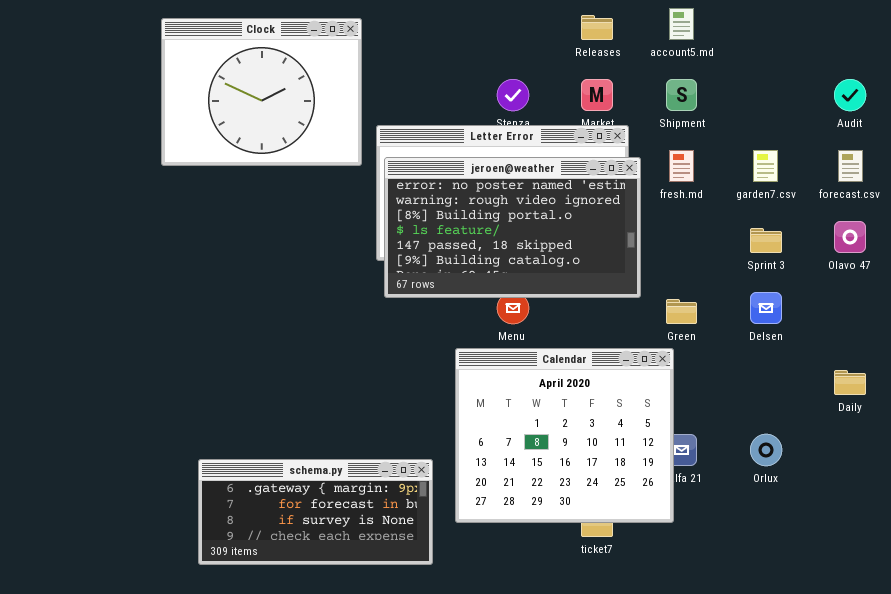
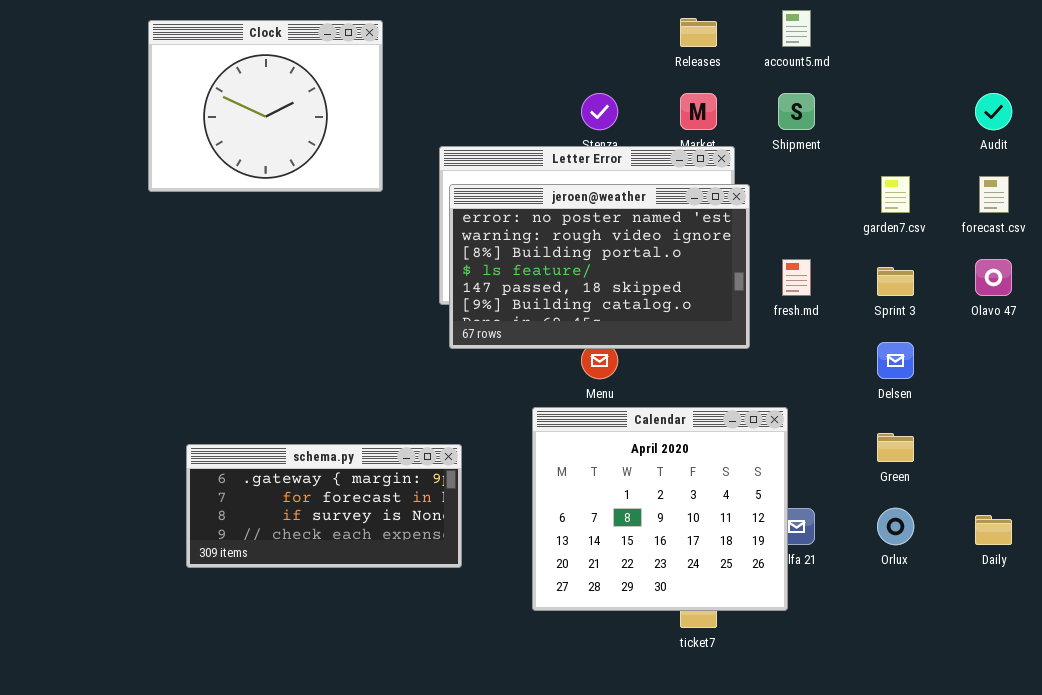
Clock: [161,18,362,166] -> [148,20,383,192], moved
fresh.md: [669,150,694,182] -> [782,259,811,296], moved
Green: [666,299,697,324] -> [877,433,914,462], moved
Daily: [834,370,866,395] -> [975,515,1012,545], moved
schema.py: [198,459,433,565] -> [186,444,462,568], moved

